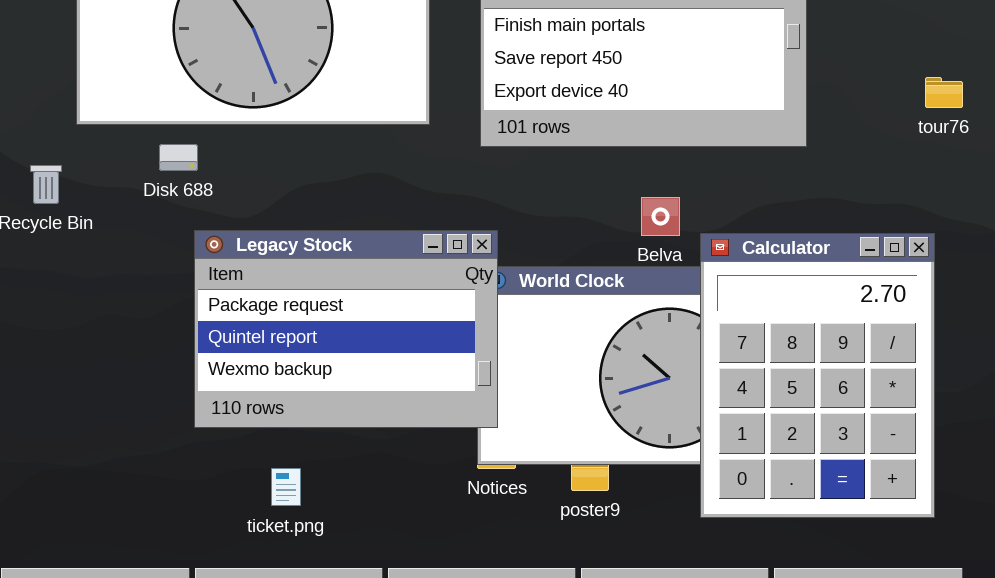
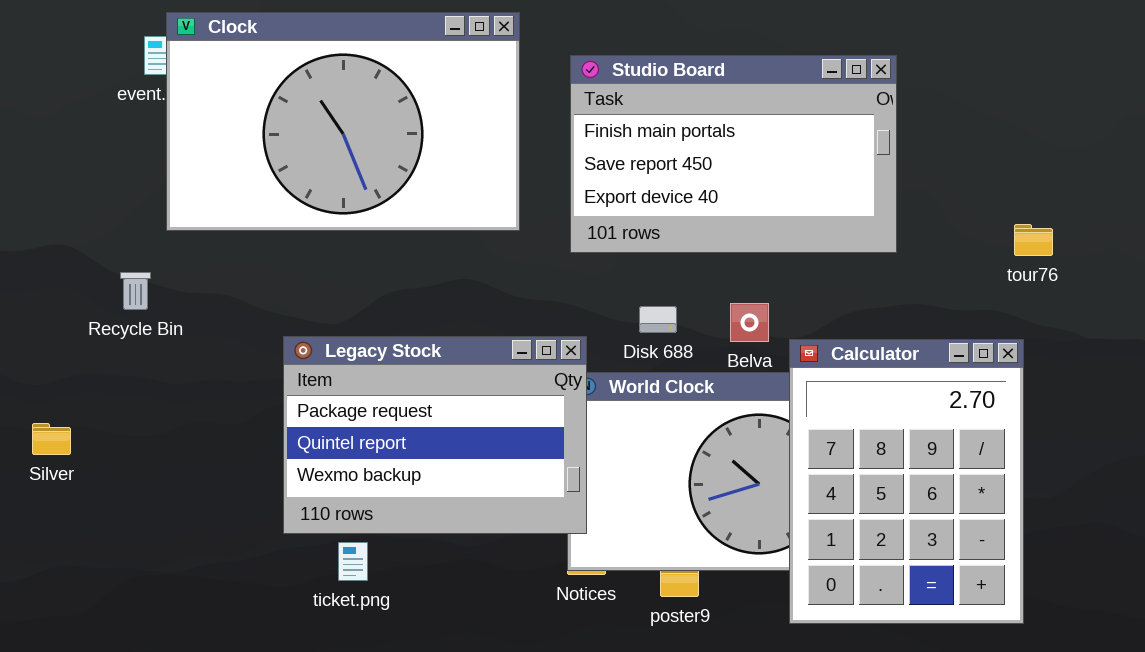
tour76: [925,77,963,108] -> [1014,224,1053,256], moved
Disk 688: [159,144,198,171] -> [639,306,677,333], moved
ticket.png: [271,468,301,506] -> [338,542,368,581], moved

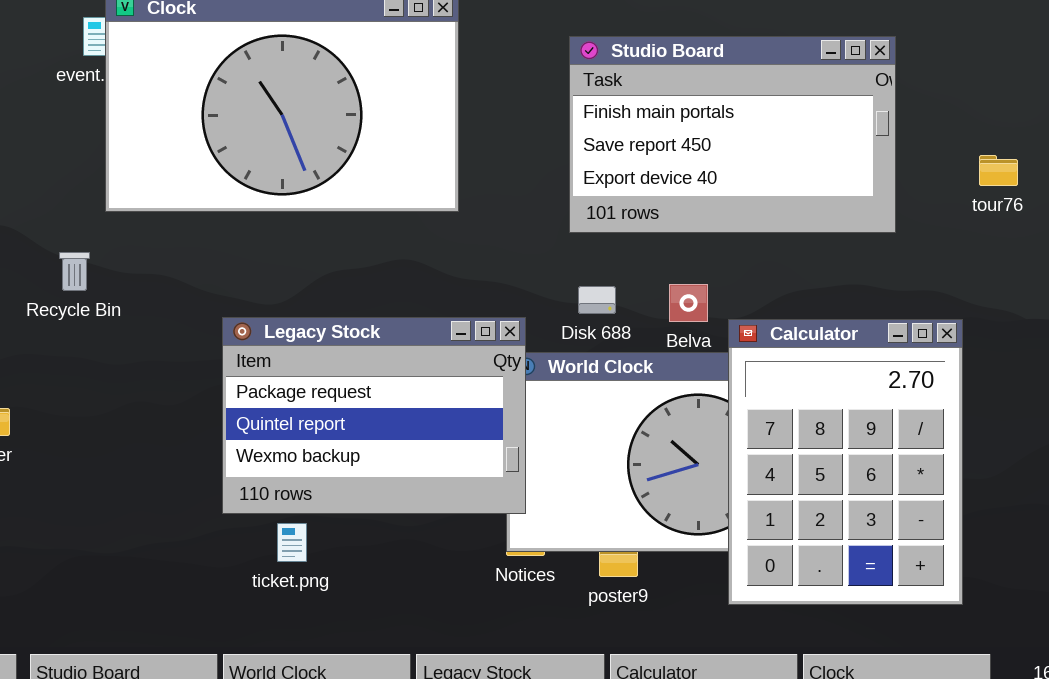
Studio Board: [570,55,897,253] -> [569,36,896,233], moved
tour76: [1014,224,1053,256] -> [979,155,1018,186], moved

